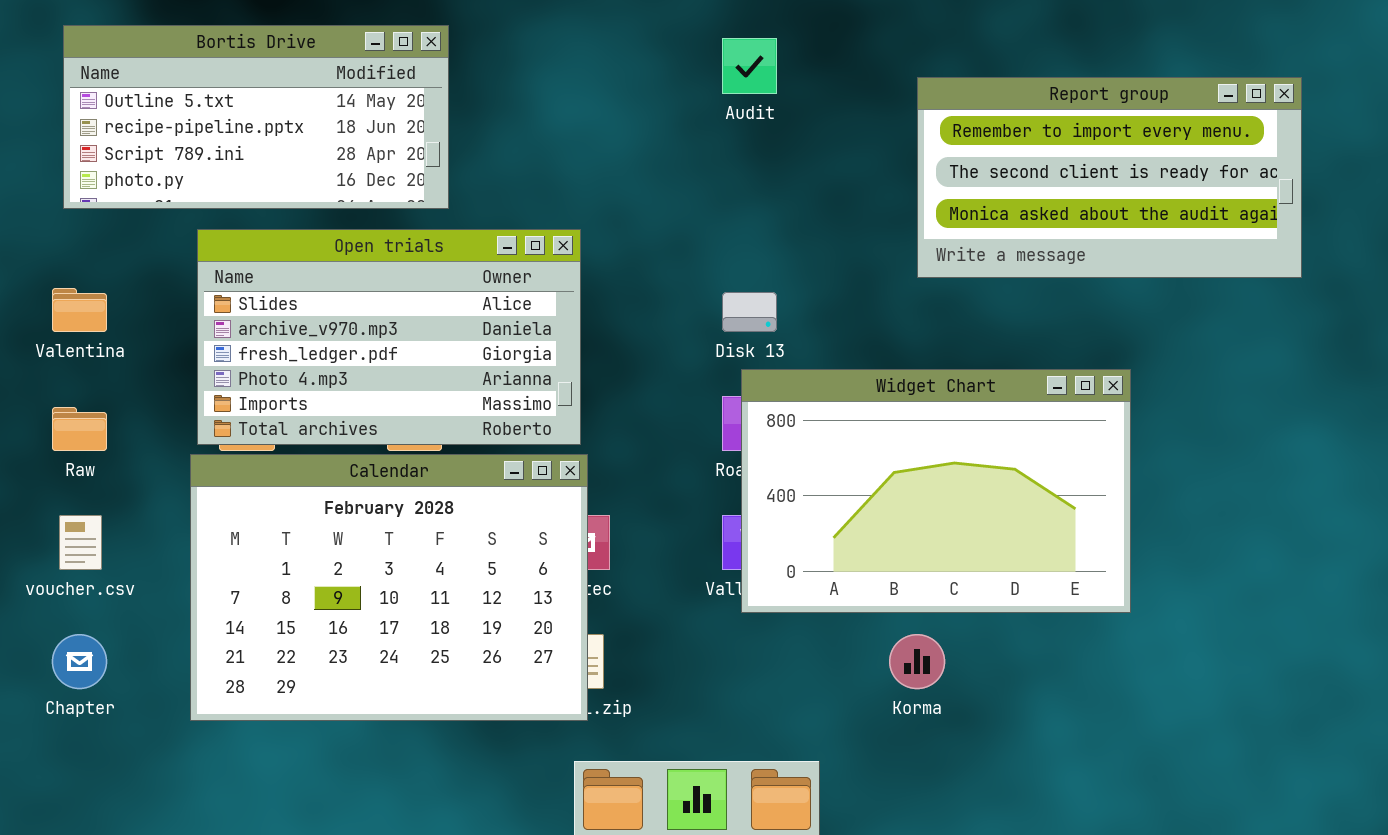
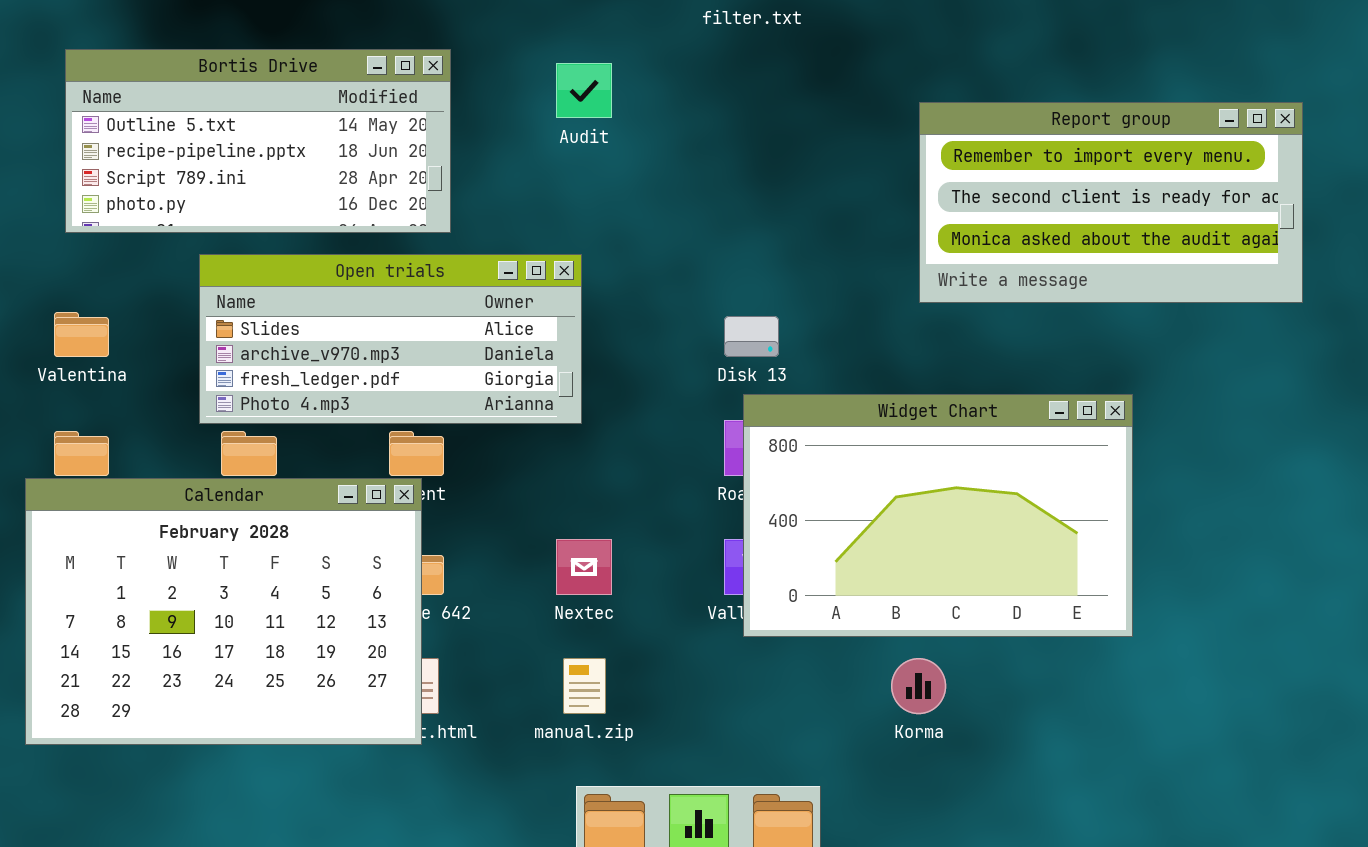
Audit: [722,38,777,94] -> [556,63,612,118], moved
Open trials: [197,229,581,445] -> [199,254,582,424], resized
Calendar: [190,454,588,721] -> [25,478,422,745], moved

